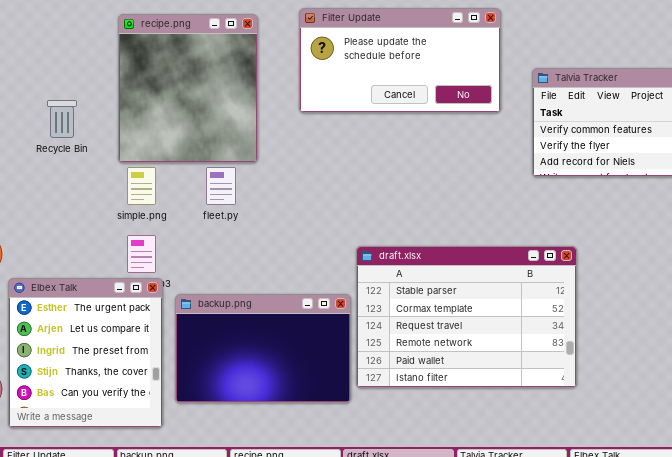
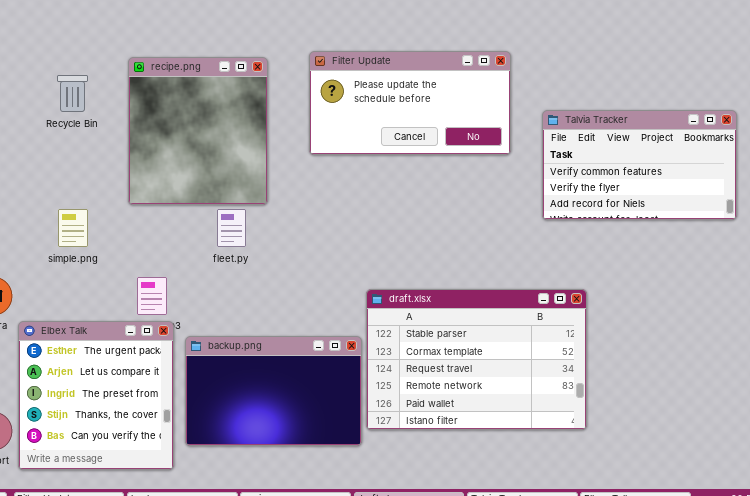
Recycle Bin: [47,100,77,138] -> [57,75,88,112], moved
simple.png: [127,167,156,205] -> [58,209,88,247], moved

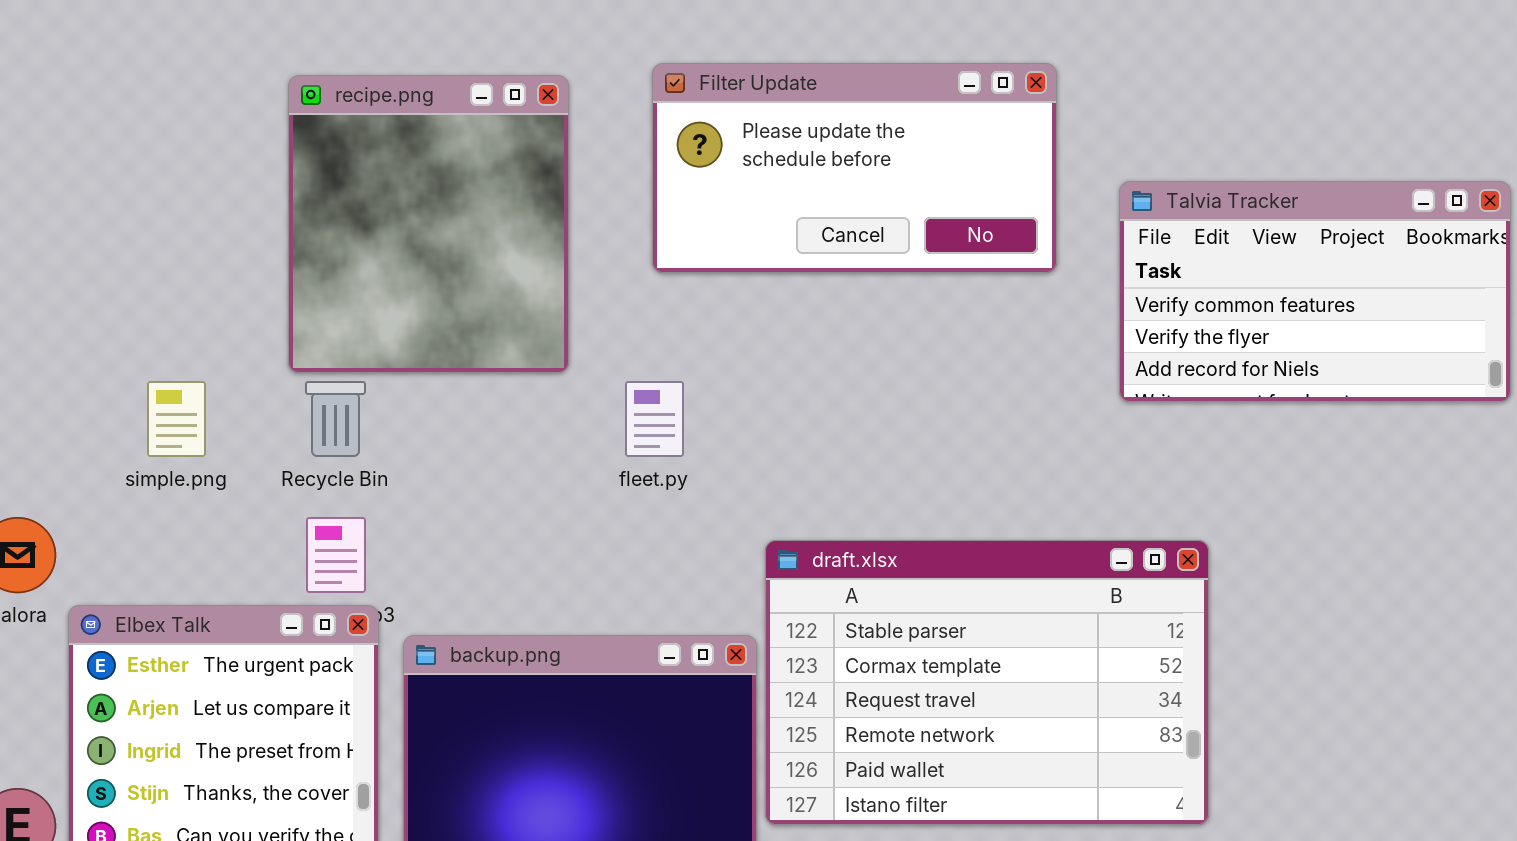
Recycle Bin: [57,75,88,112] -> [305,381,366,457], moved
fleet.py: [217,209,246,247] -> [625,381,684,457], moved

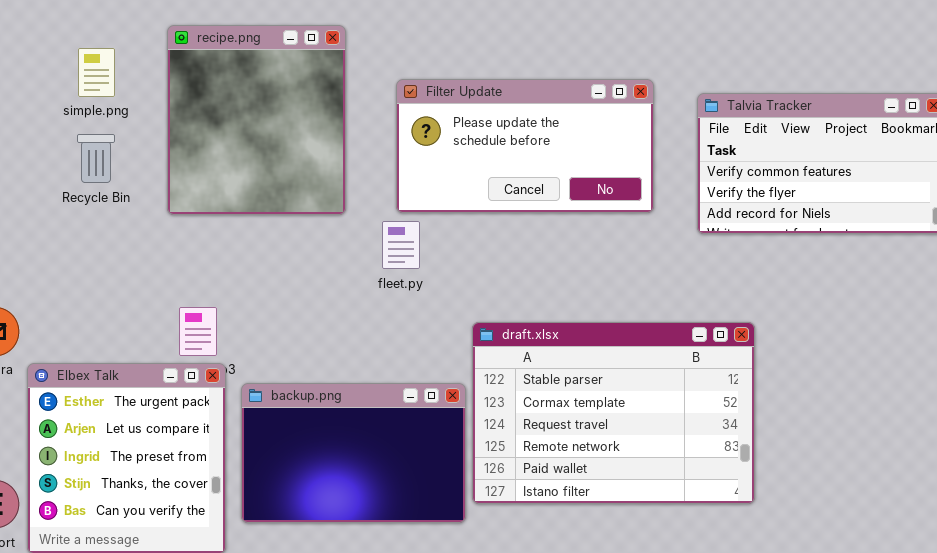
Filter Update: [652,63,1057,273] -> [396,79,654,213], moved
simple.png: [147,381,206,457] -> [78,48,115,97], moved
Recycle Bin: [305,381,366,457] -> [77,134,115,183], moved

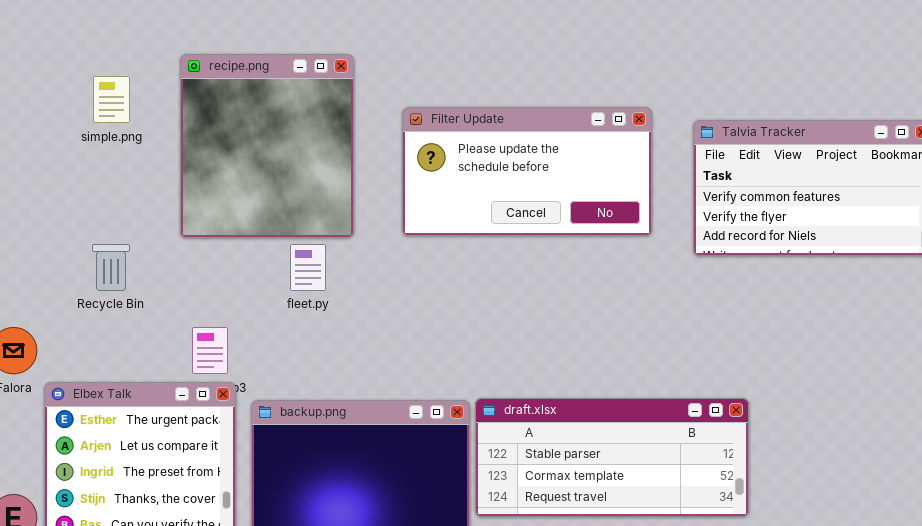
Recycle Bin: [77,134,115,183] -> [92,244,130,291], moved
fleet.py: [382,221,420,269] -> [290,244,326,291], moved
draft.xlsx: [472,322,755,504] -> [475,398,749,517], resized

